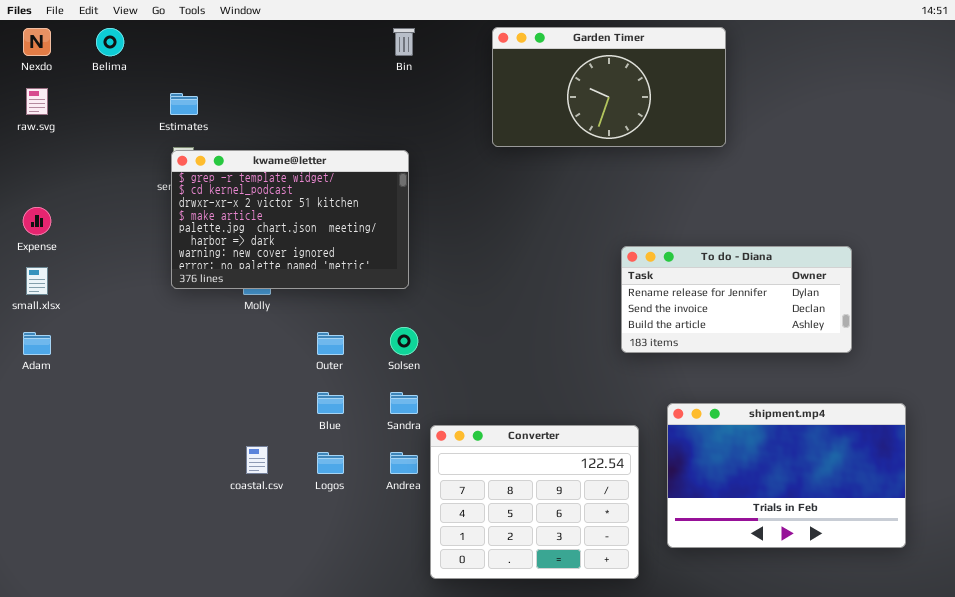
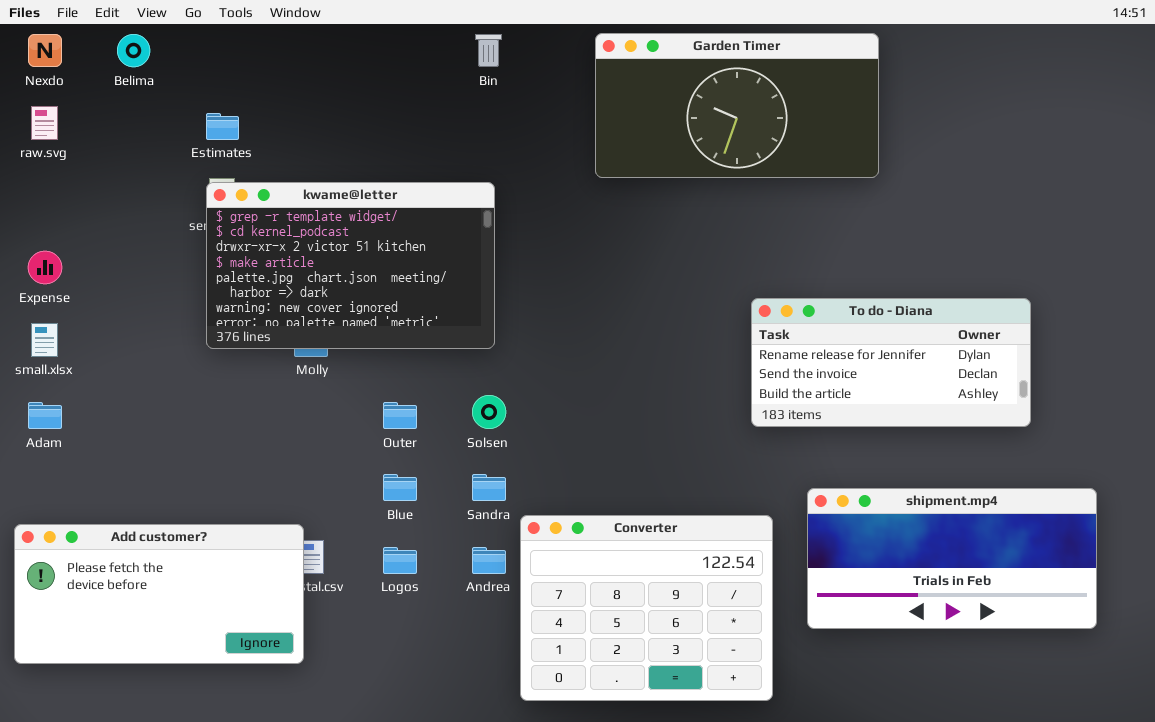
shipment.mp4: [667,403,906,548] -> [807,488,1097,629], resized
Add customer?: none -> [14,524,304,664], opened

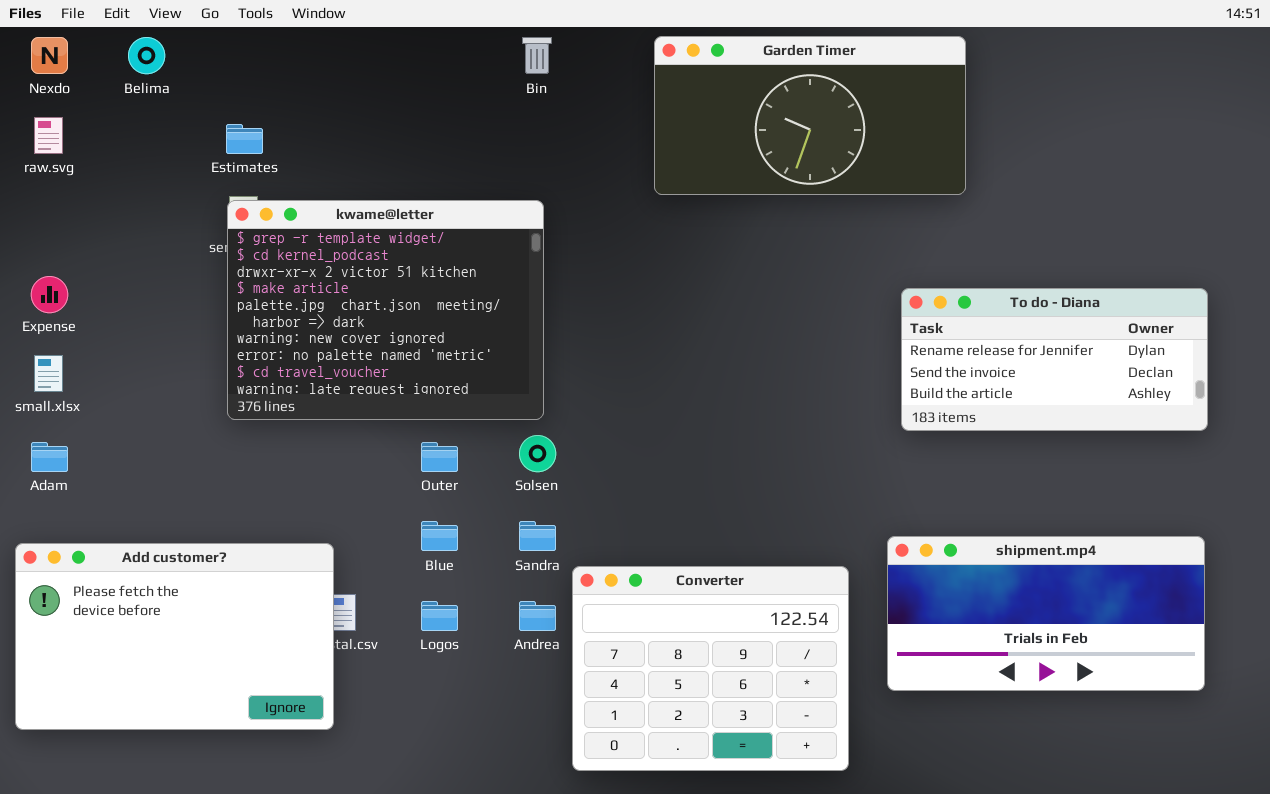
kwame@letter: [206,182,495,349] -> [227,200,544,420], resized
To do - Diana: [751,298,1031,427] -> [901,288,1208,431], moved
Add customer?: [14,524,304,664] -> [15,543,334,730], resized

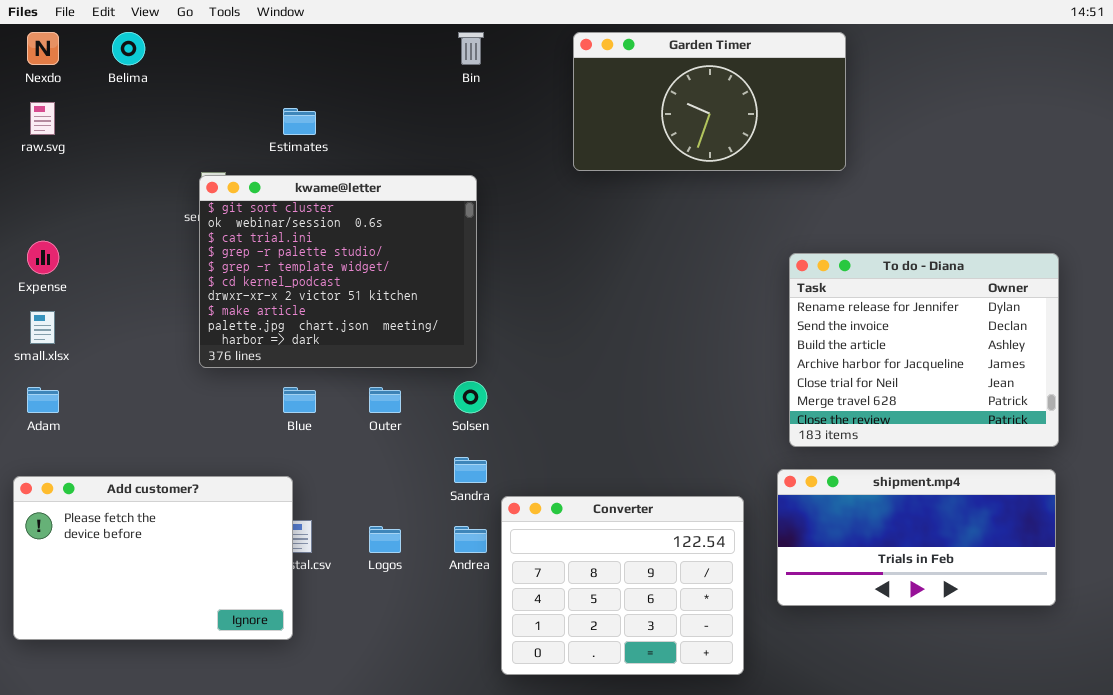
Estimates: [226,124,263,154] -> [283,108,316,135], moved
kwame@letter: [227,200,544,420] -> [199,175,477,368], scrolled up 4 rows
To do - Diana: [901,288,1208,431] -> [789,253,1059,447], resized
Blue: [421,521,458,551] -> [283,387,316,413], moved

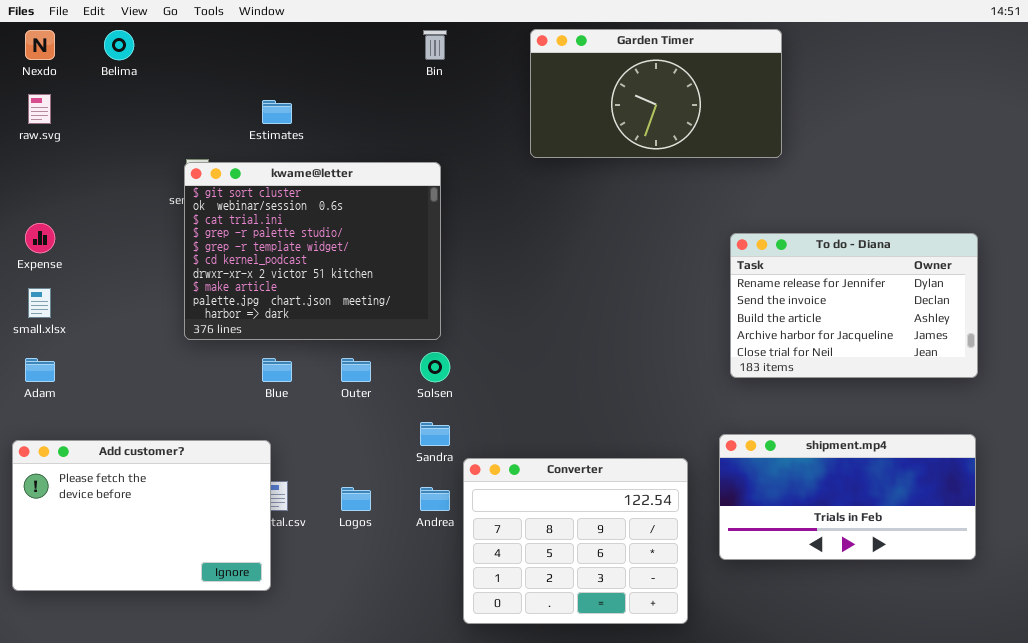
To do - Diana: [789,253,1059,447] -> [730,233,978,378], resized

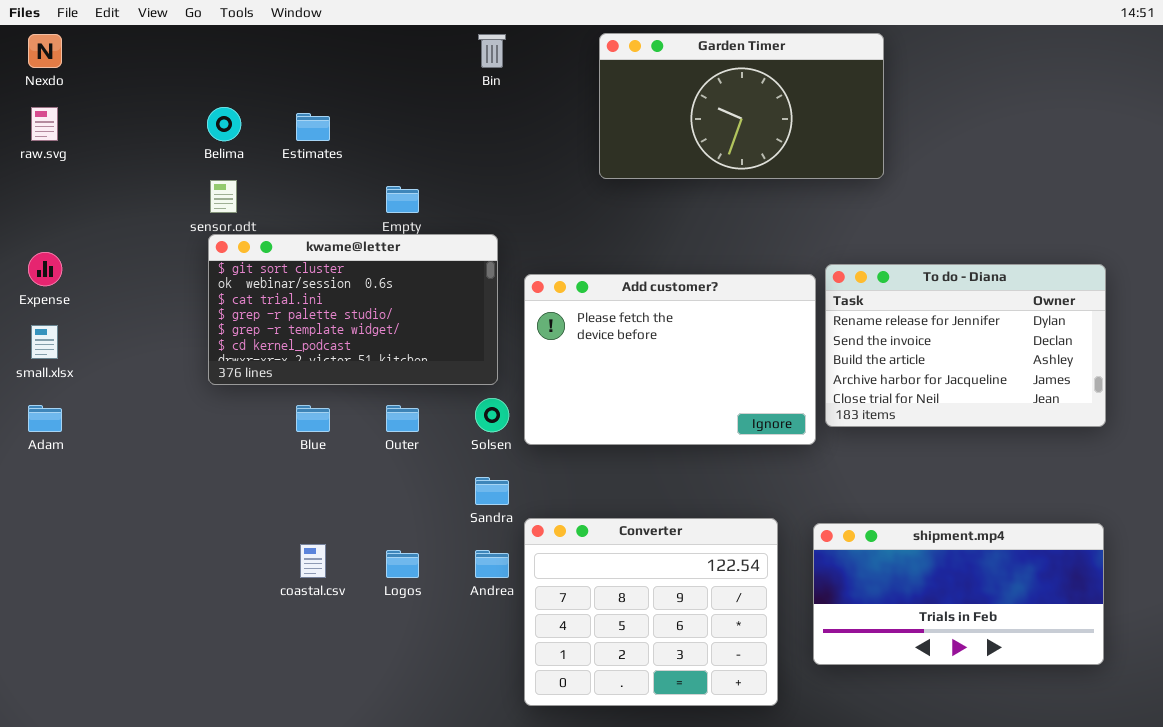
Belima: [104,30,134,60] -> [207,107,241,141], moved
kwame@letter: [184,162,441,340] -> [208,234,498,385], resized
shipment.mp4: [719,434,976,560] -> [813,523,1104,665], moved
Add customer?: [12,440,271,591] -> [524,274,816,445], moved

